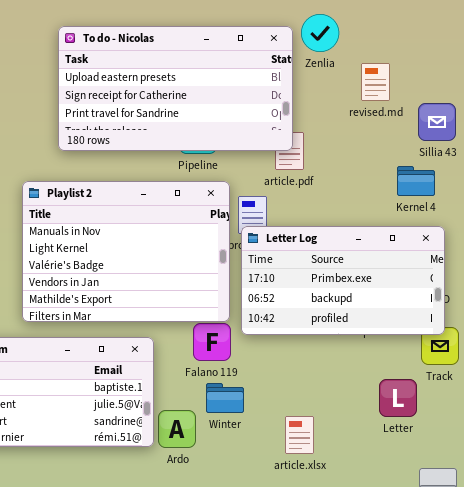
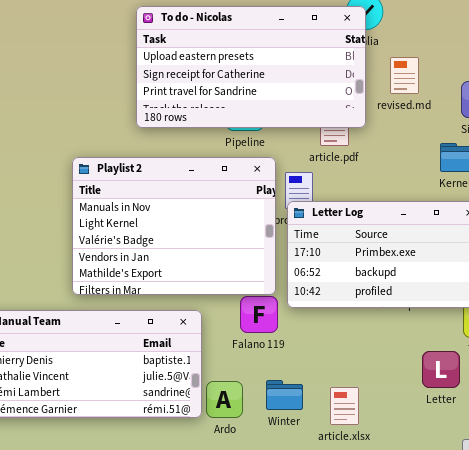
To do - Nicolas: [58,26,293,151] -> [136,6,366,128], moved
revised.md: [361,63,390,101] -> [390,57,419,94], moved
Winter: [206,383,244,413] -> [266,380,303,410], moved

